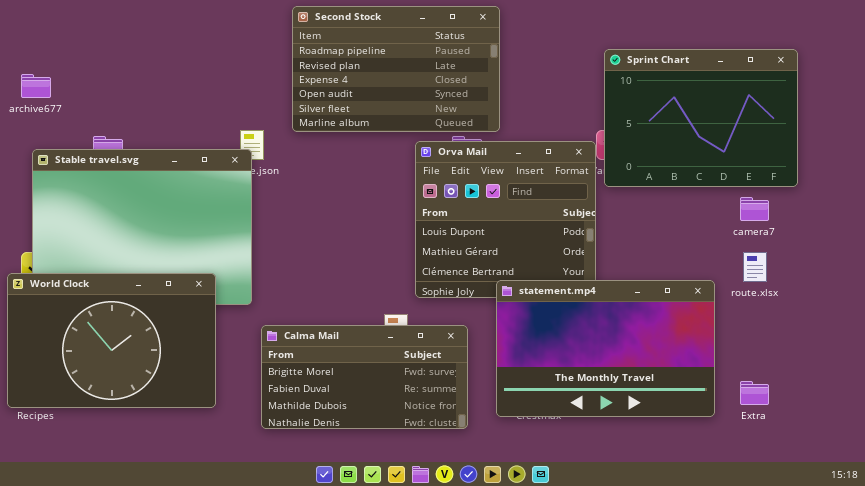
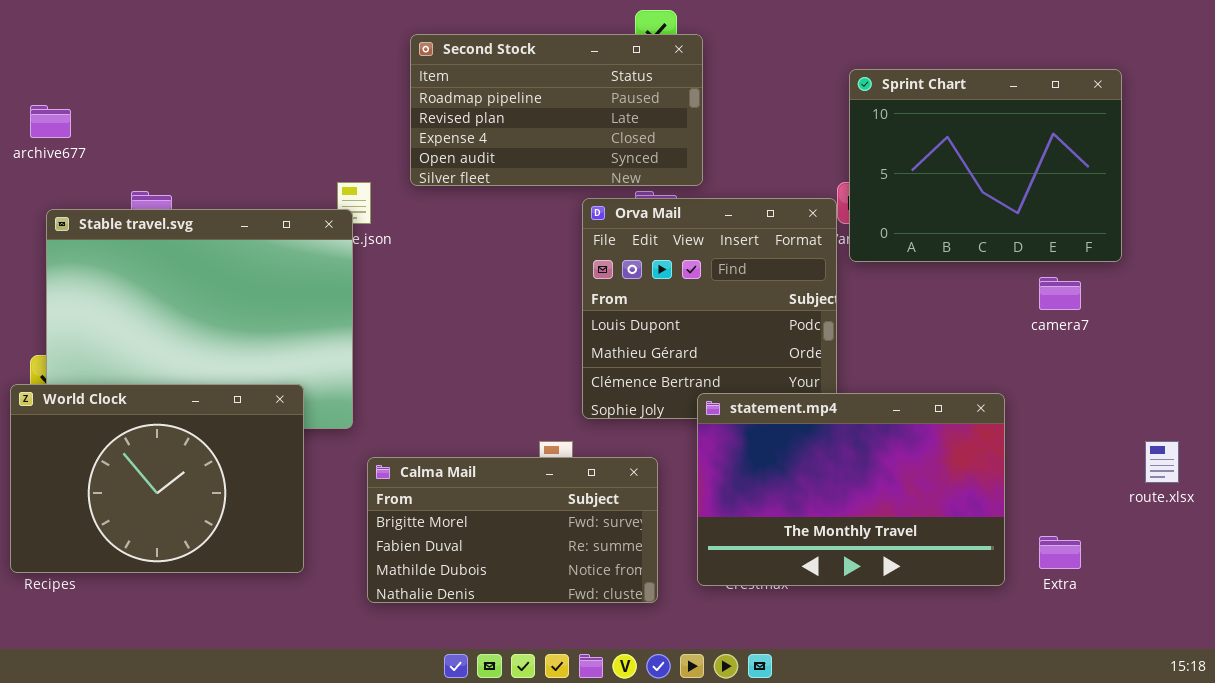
Second Stock: [292,6,500,132] -> [410,34,703,186], resized
route.xlsx: [743,252,767,282] -> [1145,441,1179,483], moved

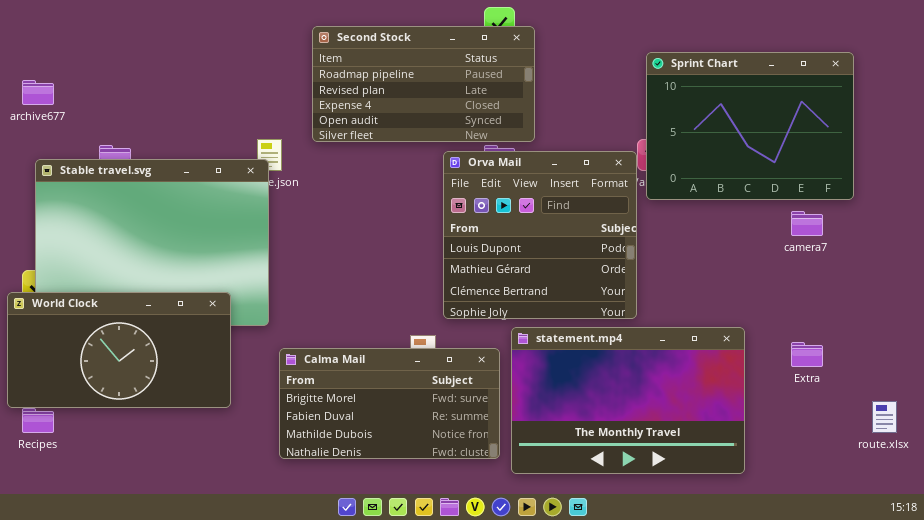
World Clock: [10,384,304,573] -> [7,292,231,408], resized
statement.mp4: [697,393,1005,586] -> [511,327,745,474], moved
route.xlsx: [1145,441,1179,483] -> [872,401,897,433], moved
Extra: [1039,536,1081,569] -> [791,342,823,367], moved

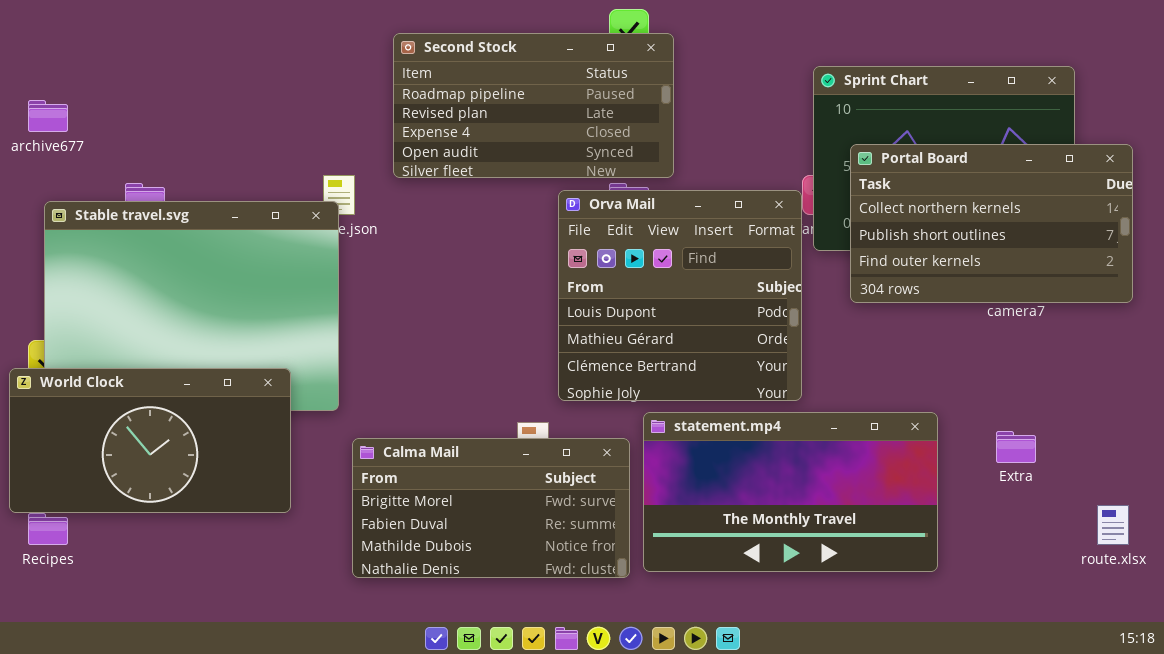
Portal Board: none -> [850,144,1133,303], opened
statement.mp4: [511,327,745,474] -> [643,412,938,572], resized

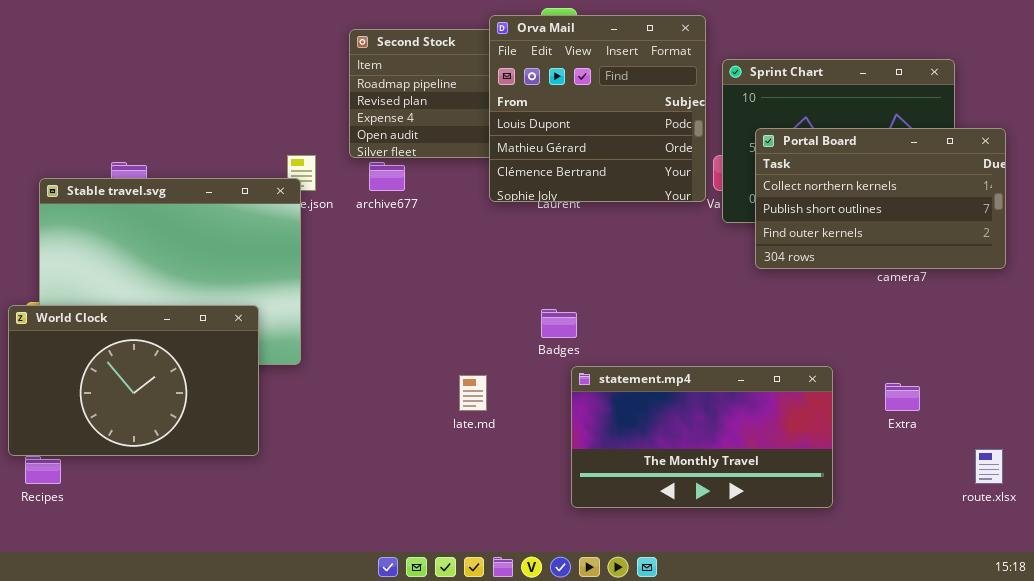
archive677: [28,100,68,132] -> [369,162,405,191], moved
Orva Mail: [558,190,802,401] -> [489,15,706,202], moved
World Clock: [9,368,291,513] -> [8,305,259,456], resized
Calma Mail: [352,438,630,578] -> none, closed

